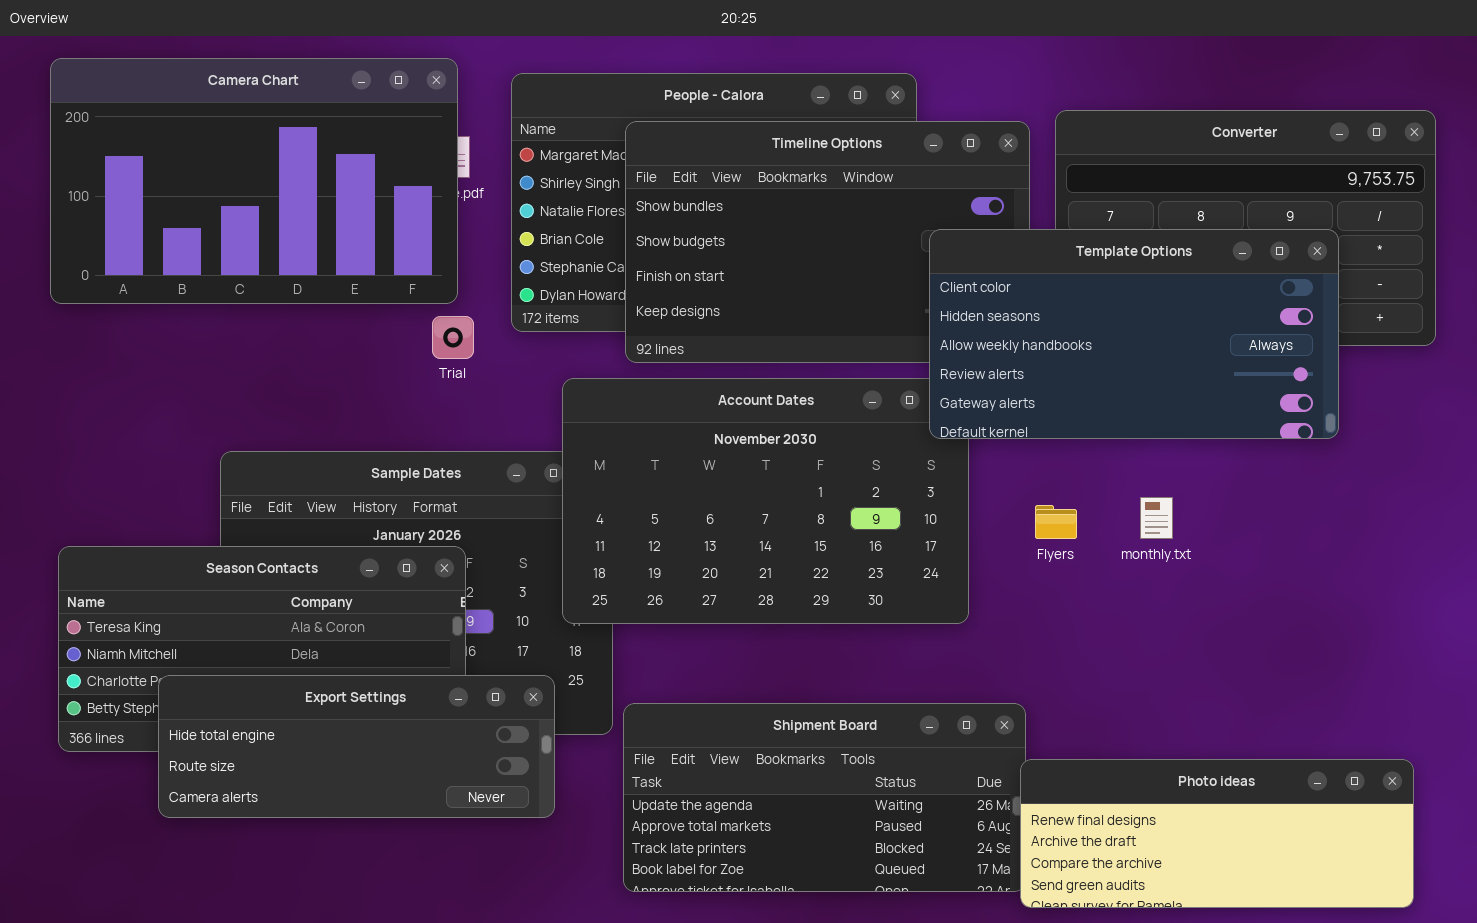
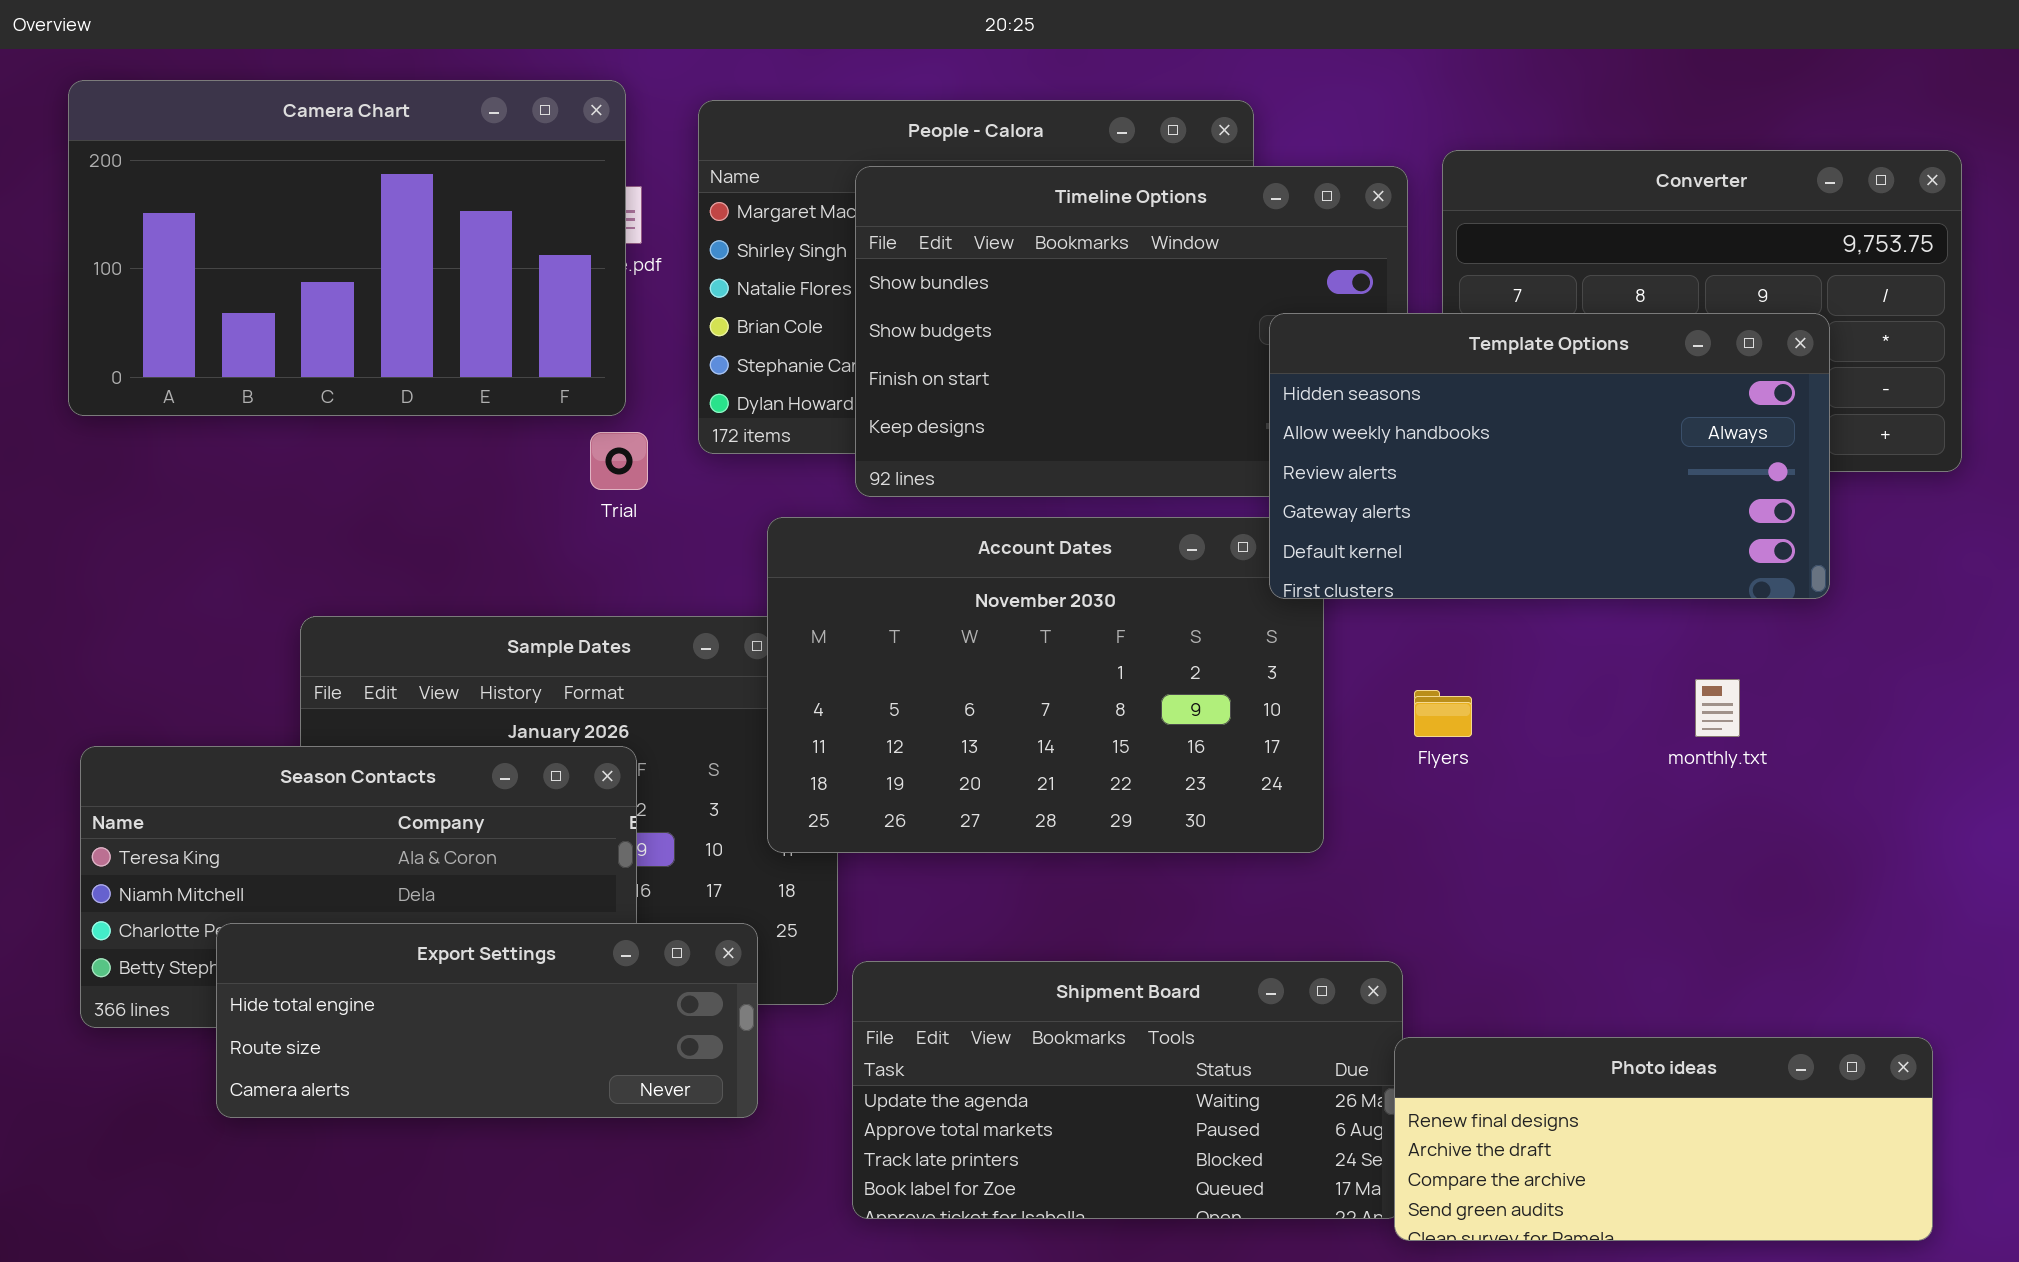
Template Options: [929,229,1339,439] -> [1269,313,1830,599], scrolled down 1 row
monthly.txt: [1140,497,1173,539] -> [1695,679,1740,737], moved

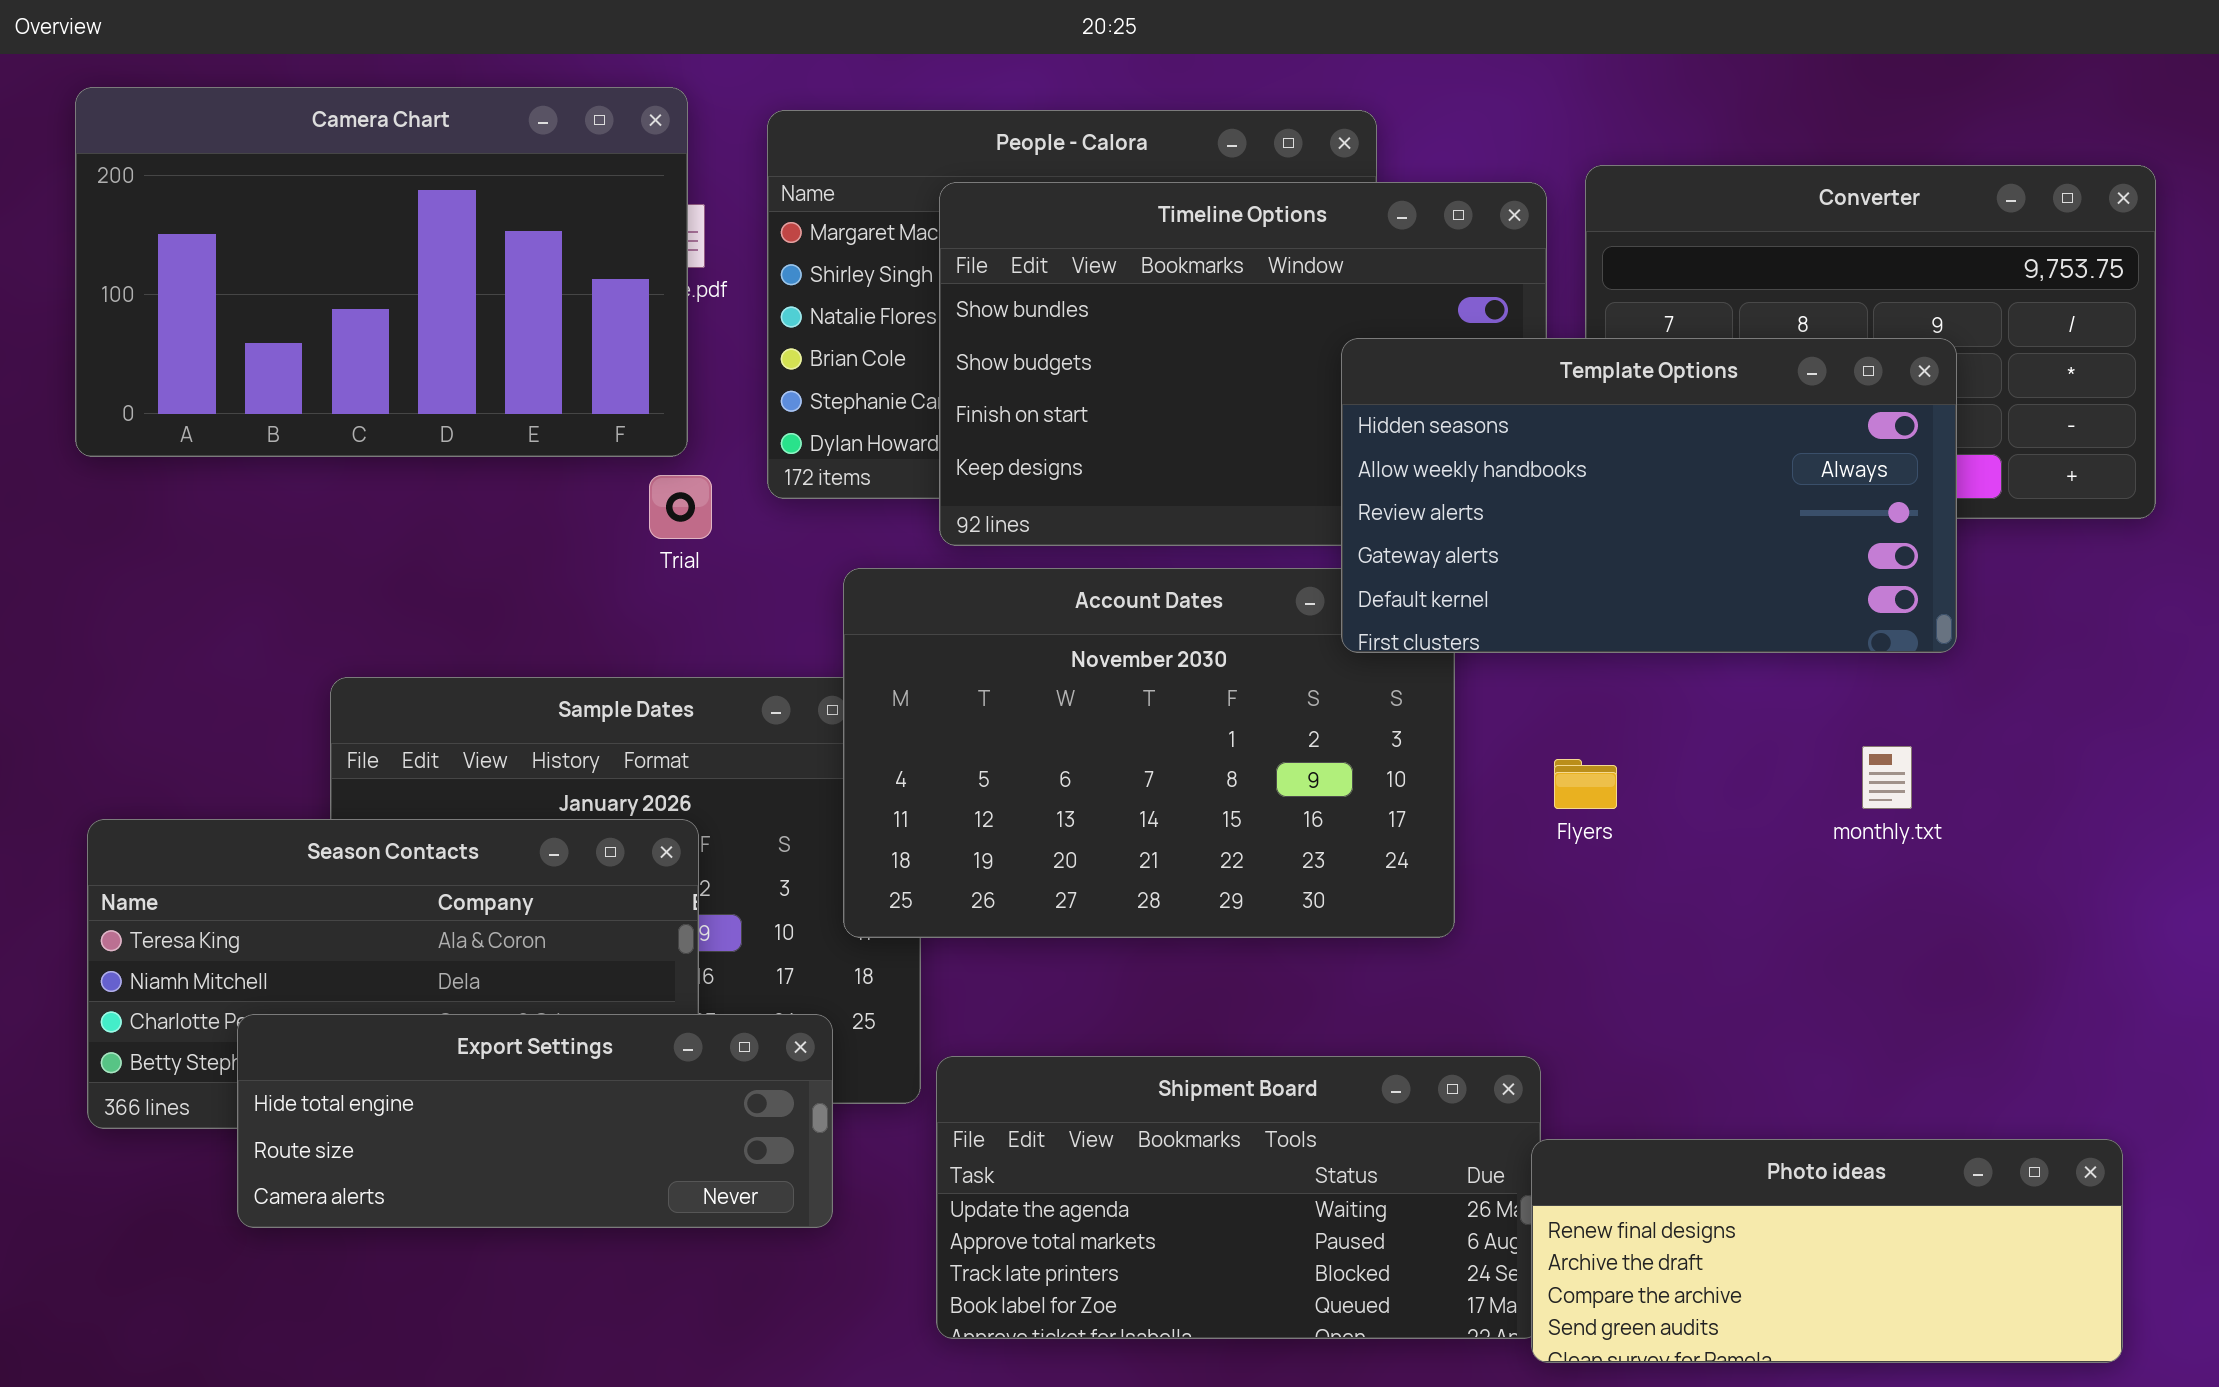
Template Options: [1269,313,1830,599] -> [1341,338,1957,653], moved

